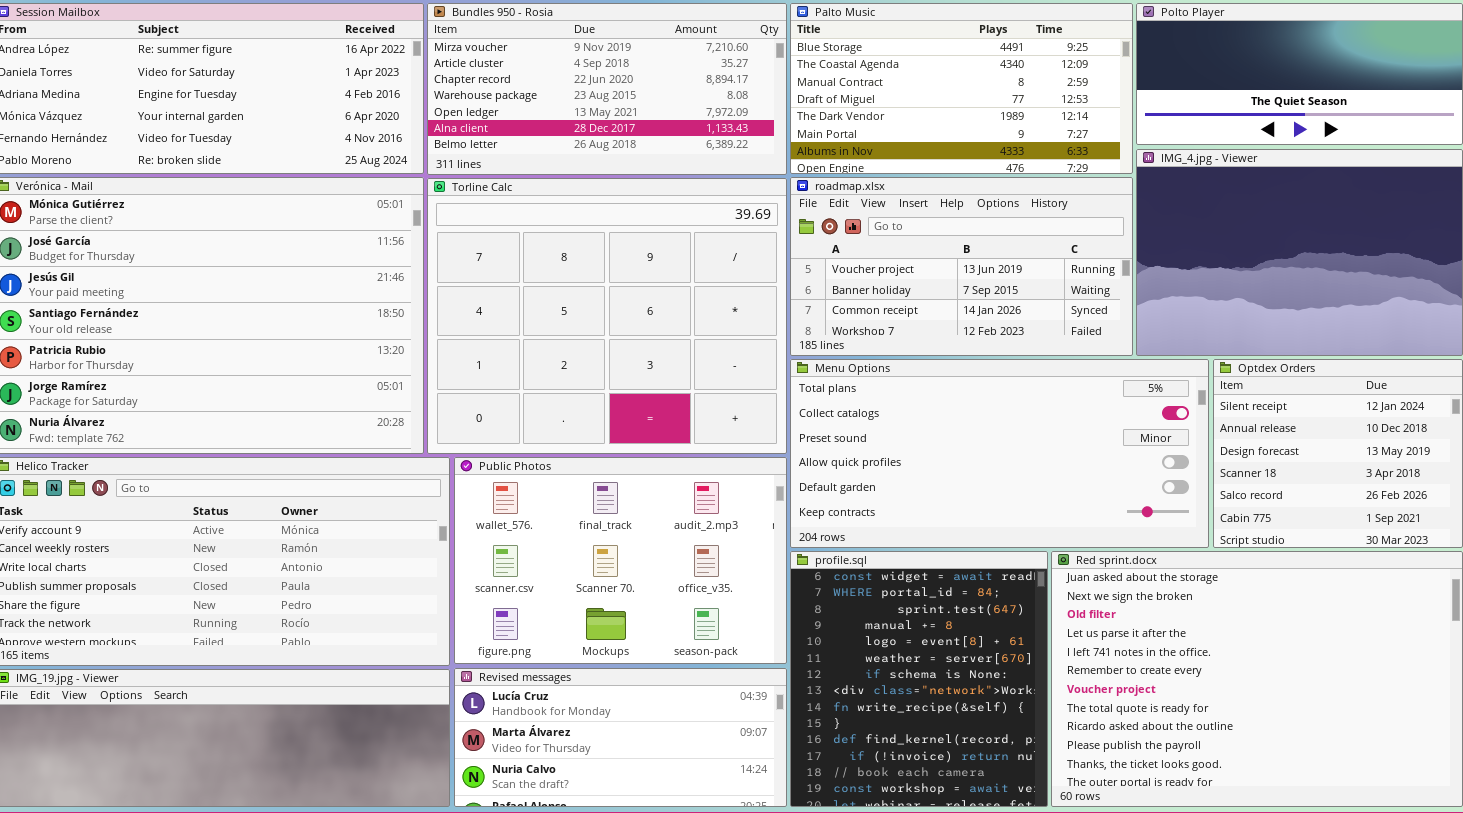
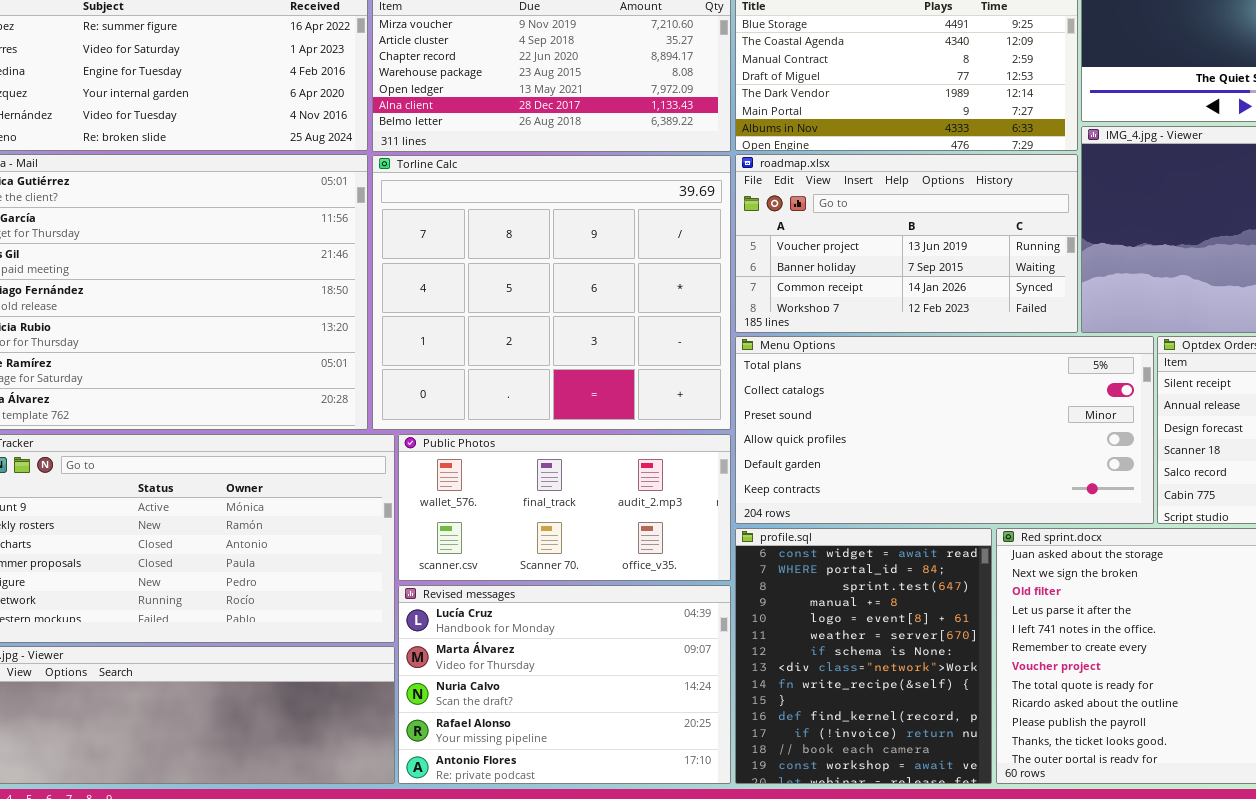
Public Photos: [454,457,787,664] -> [398,434,731,581], resized
Revised messages: [454,668,787,807] -> [398,585,731,784], resized

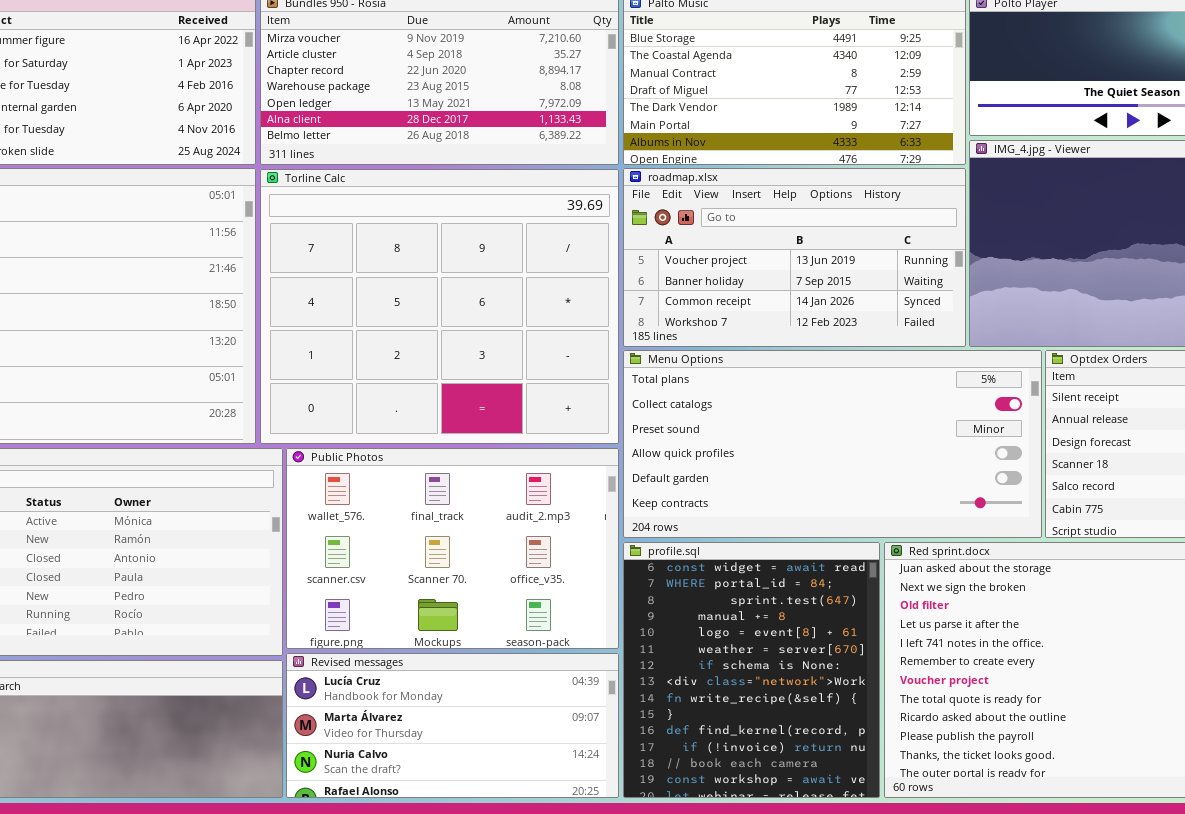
Public Photos: [398,434,731,581] -> [286,448,619,649], resized
Revised messages: [398,585,731,784] -> [286,653,619,798], resized

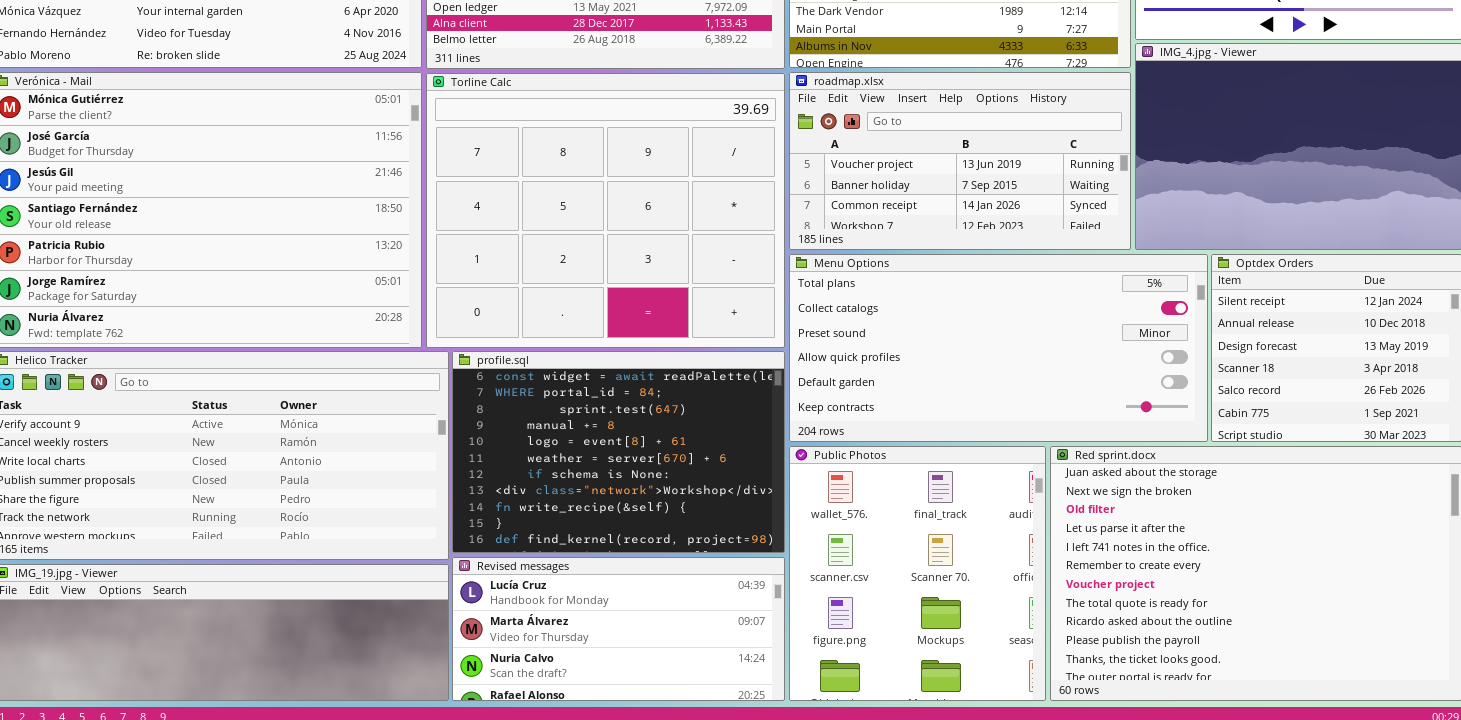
Public Photos: [286,448,619,649] -> [789,446,1046,701], moved, resized
profile.sql: [623,542,880,798] -> [452,351,785,553], moved, resized

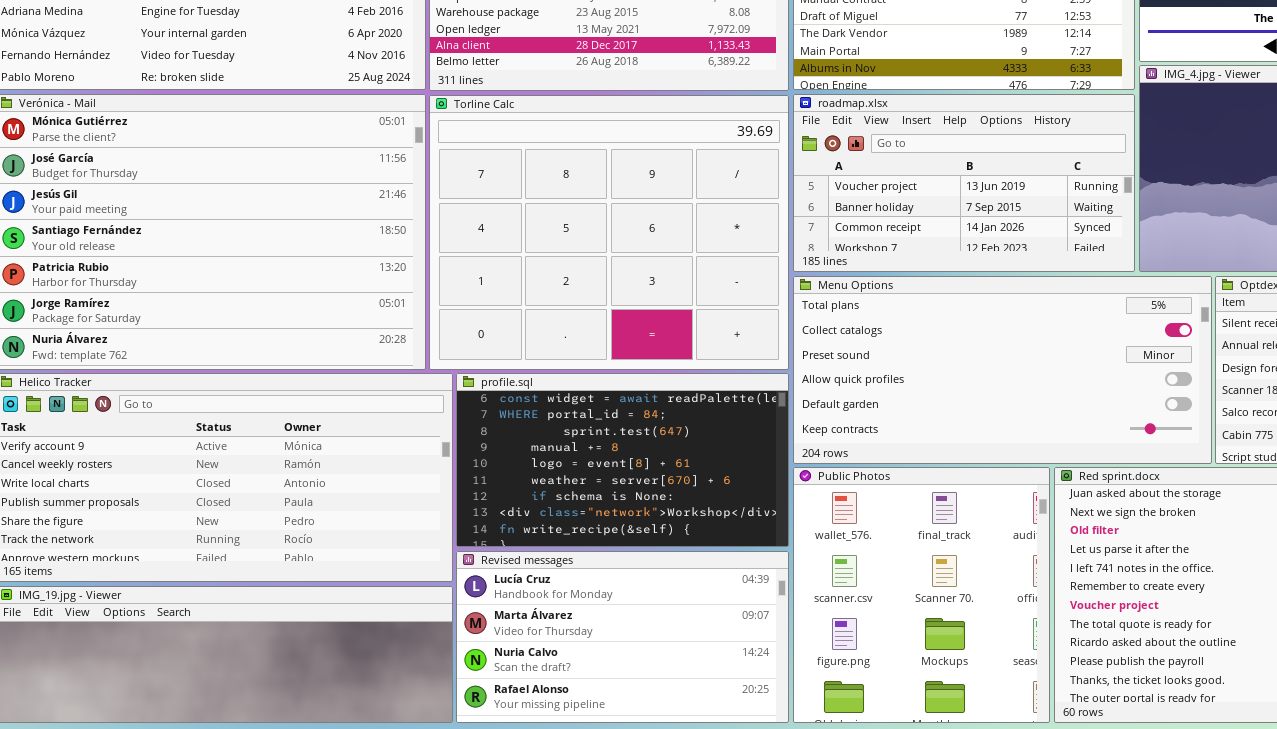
profile.sql: [452,351,785,553] -> [456,373,789,547], resized
Revised messages: [452,557,785,701] -> [456,551,789,723], resized

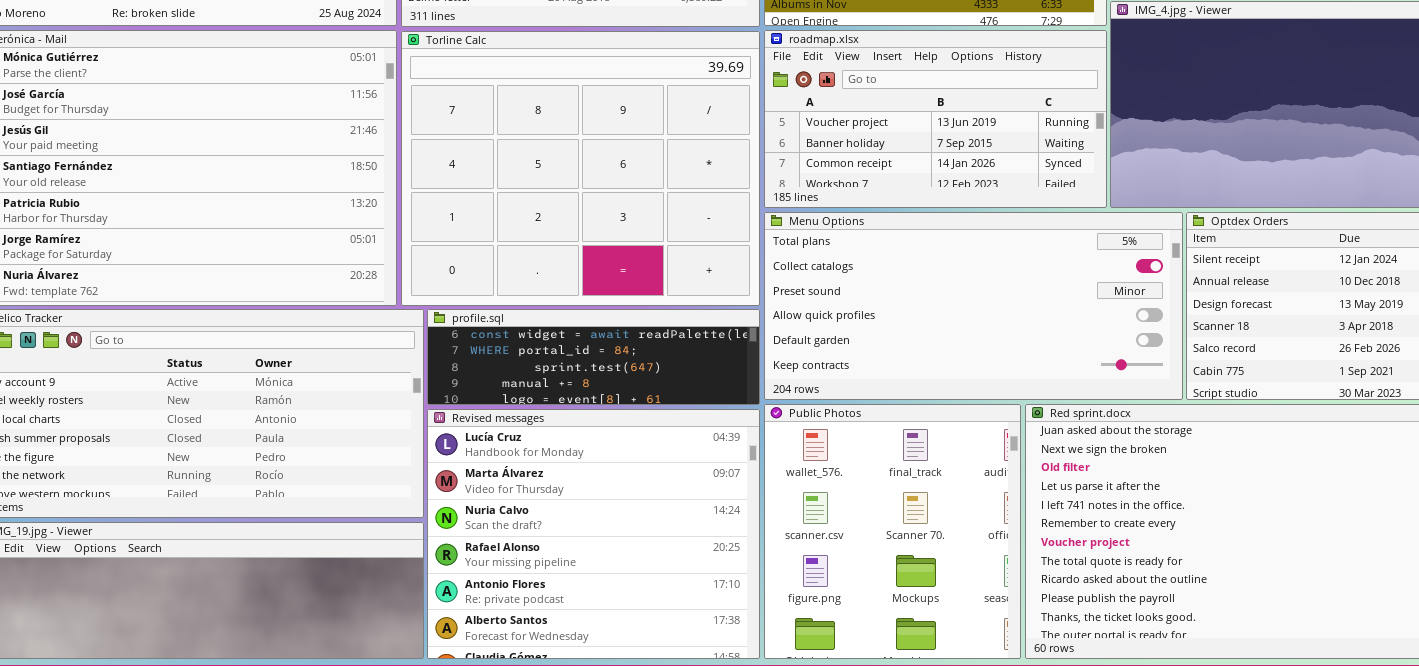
profile.sql: [456,373,789,547] -> [427,309,760,405], resized
Revised messages: [456,551,789,723] -> [427,409,760,659], resized

